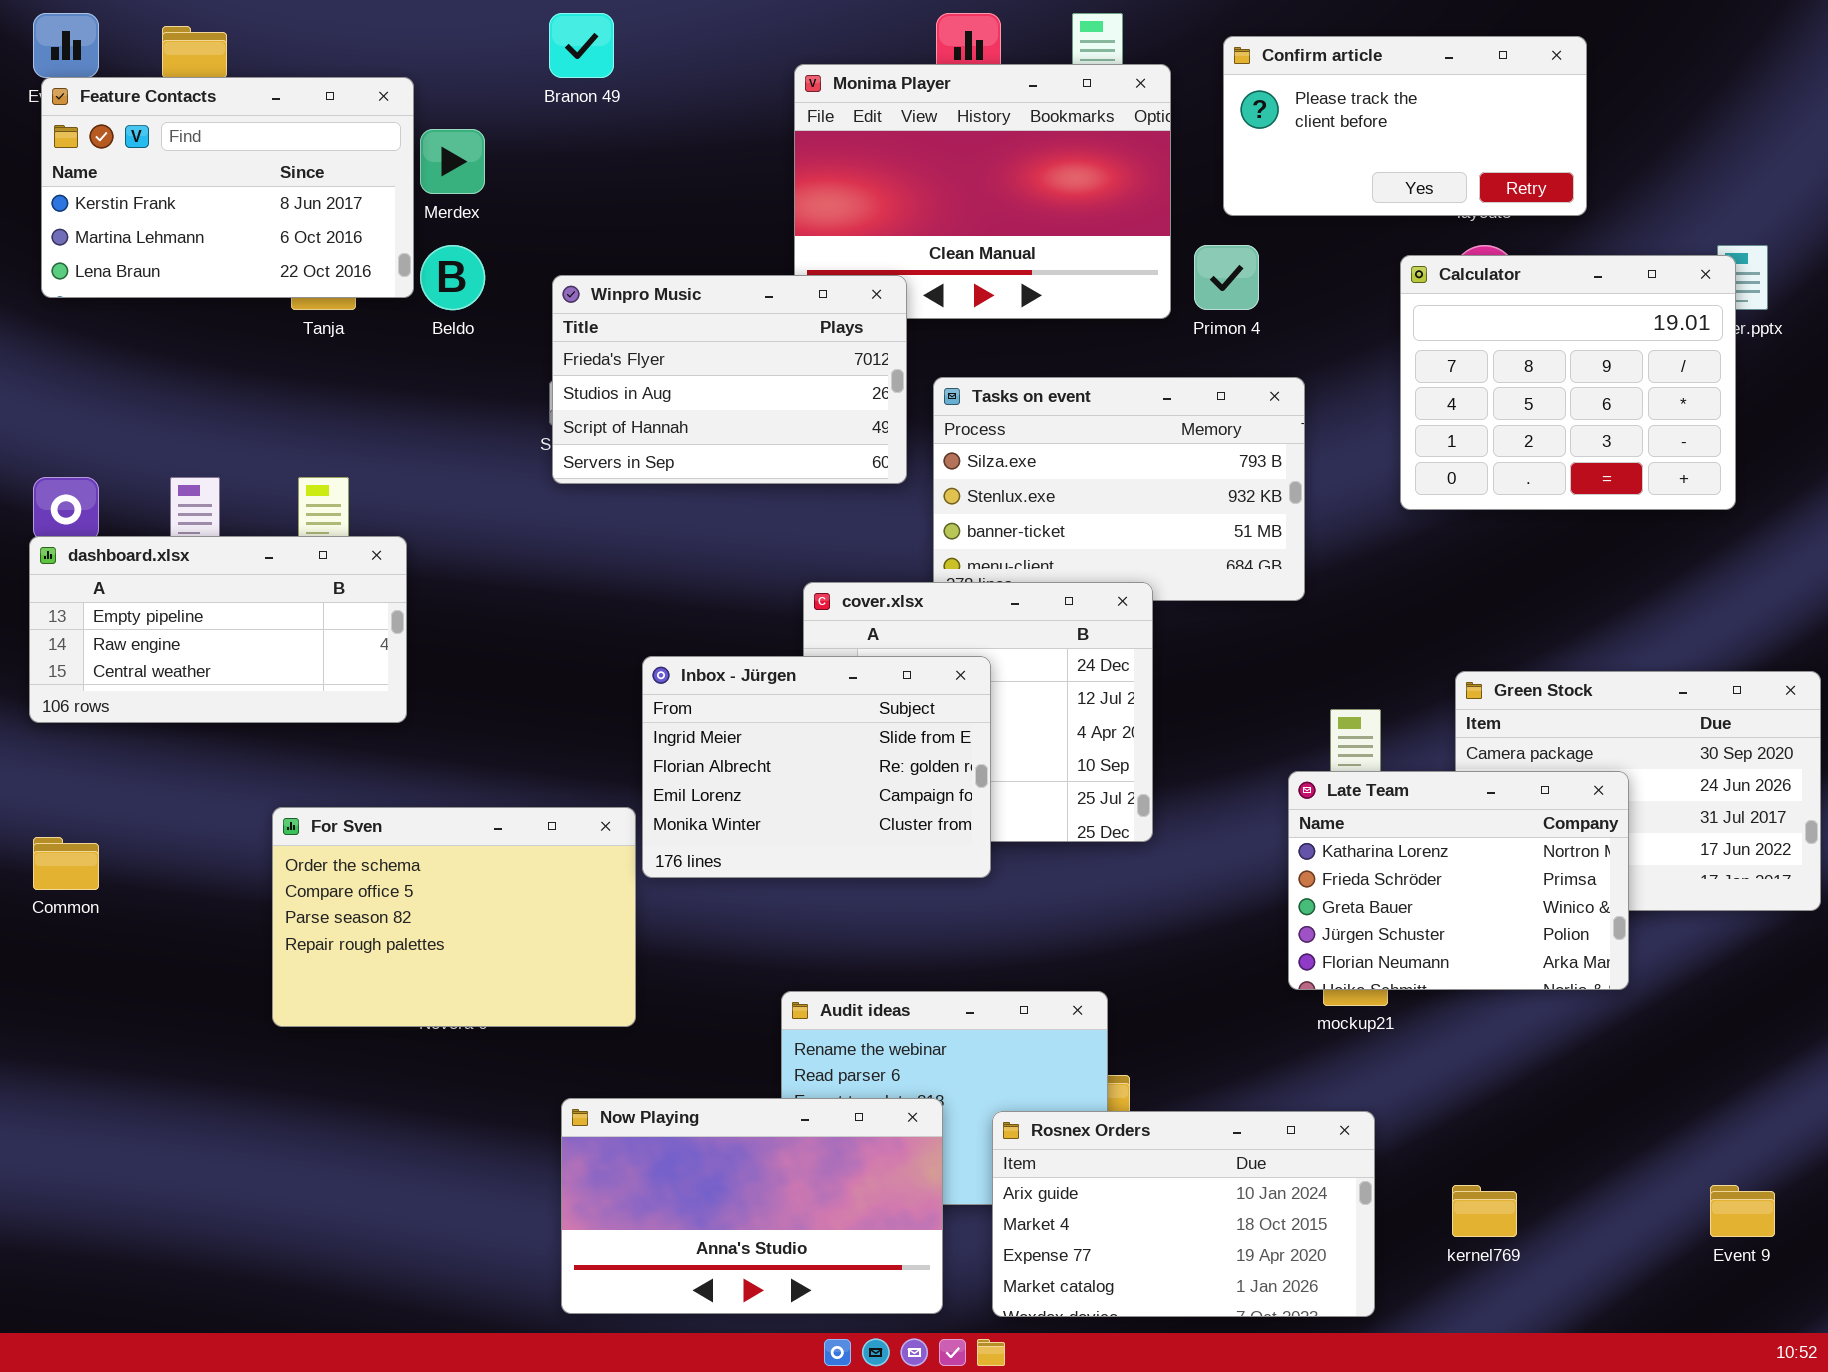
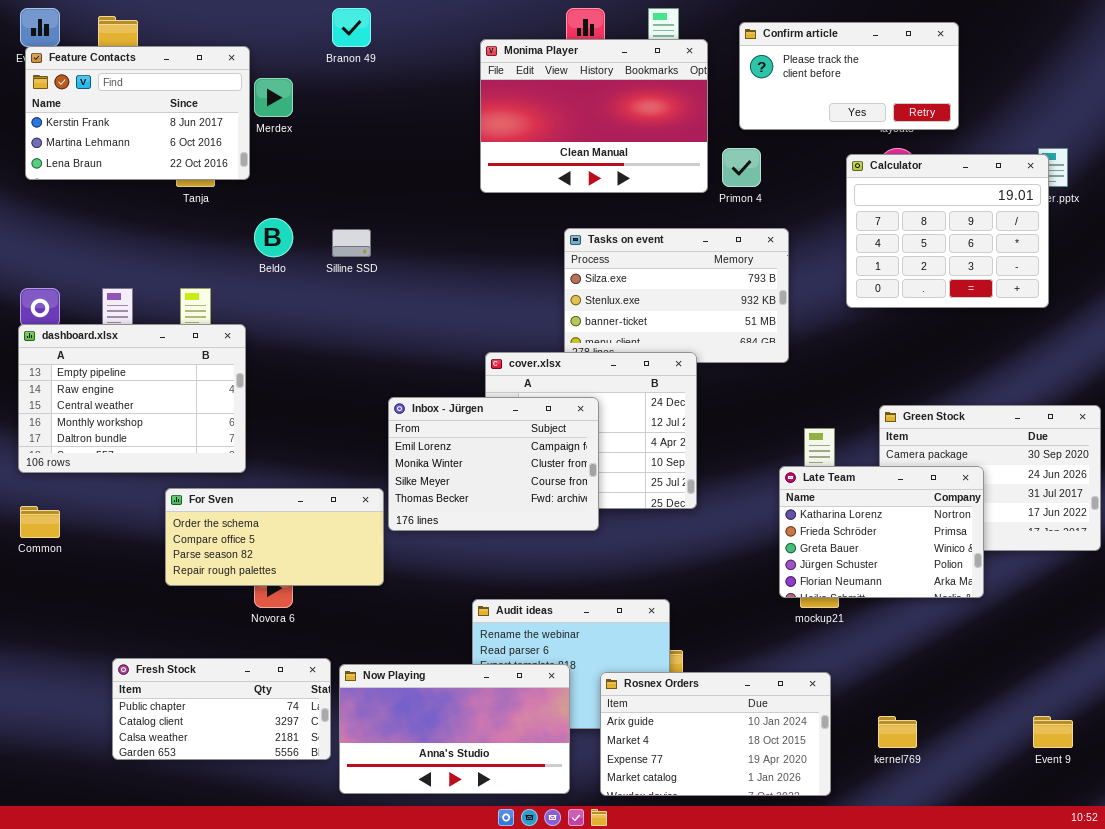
Beldo: [420,245,485,310] -> [254,218,293,257], moved
Winpro Music: [552,275,907,484] -> none, closed
dashboard.xlsx: [29,536,407,723] -> [18,324,246,473], resized
Inbox - Jürgen: [642,656,991,878] -> [388,397,599,531], scrolled down 2 rows
For Sven: [272,807,636,1027] -> [165,488,384,586], resized
Fresh Stock: none -> [112,658,331,760], opened

